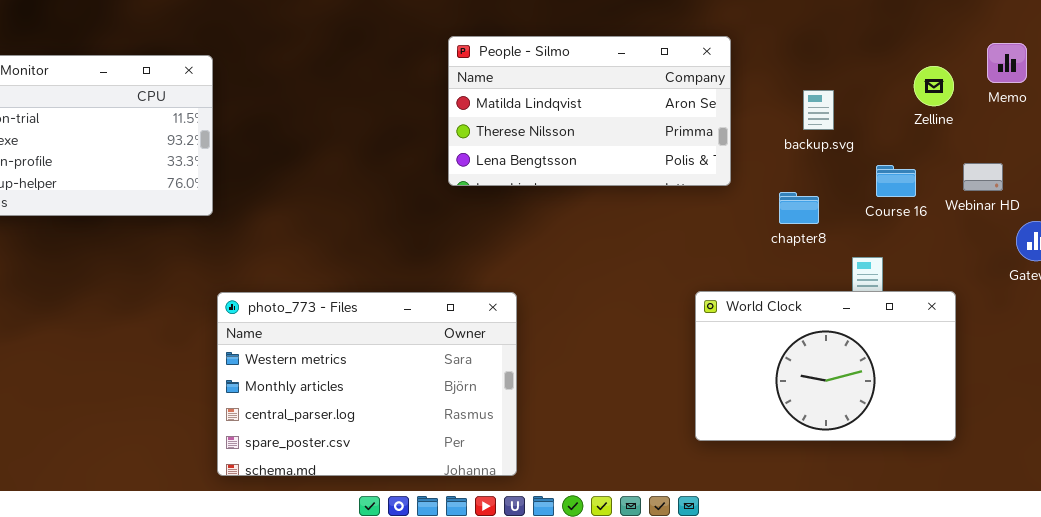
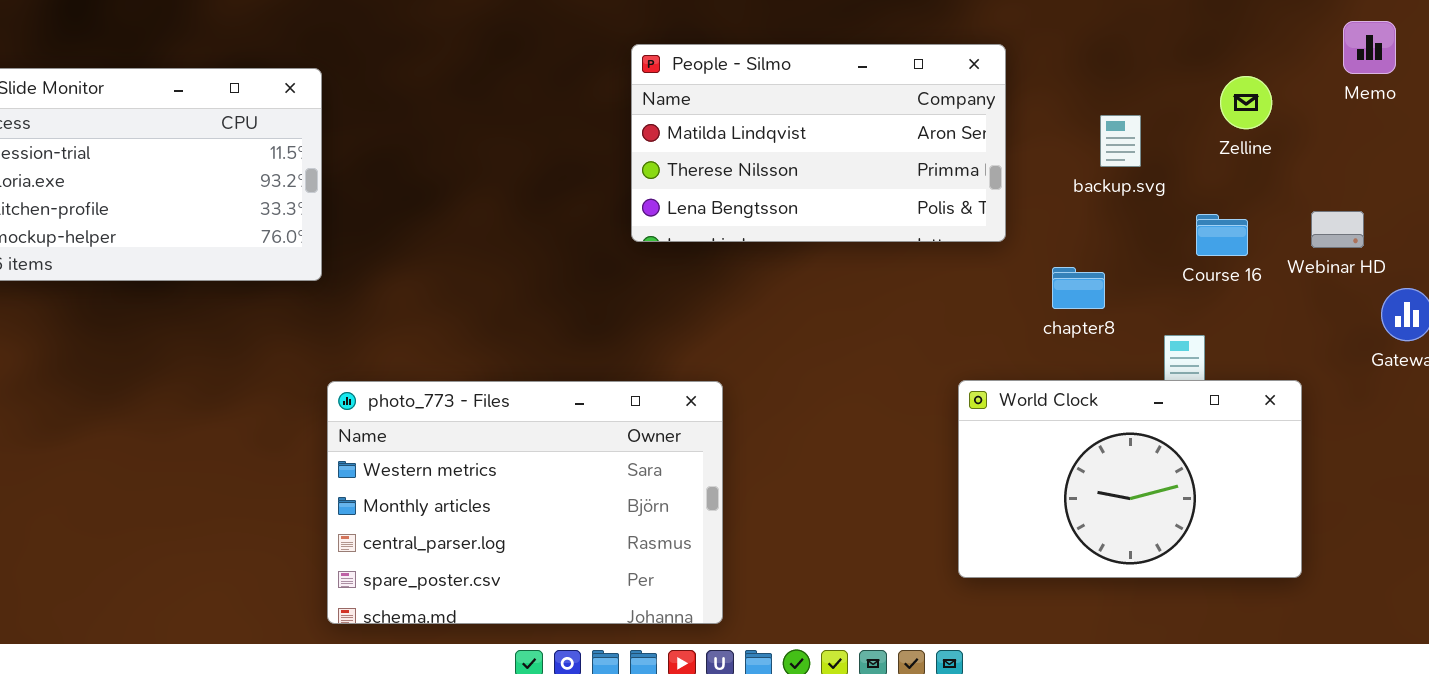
Memo: [987,43,1027,83] -> [1343,21,1396,74], moved
Zelline: [914,66,954,106] -> [1220,76,1272,129], moved
chapter8: [779,192,819,224] -> [1052,267,1105,309], moved

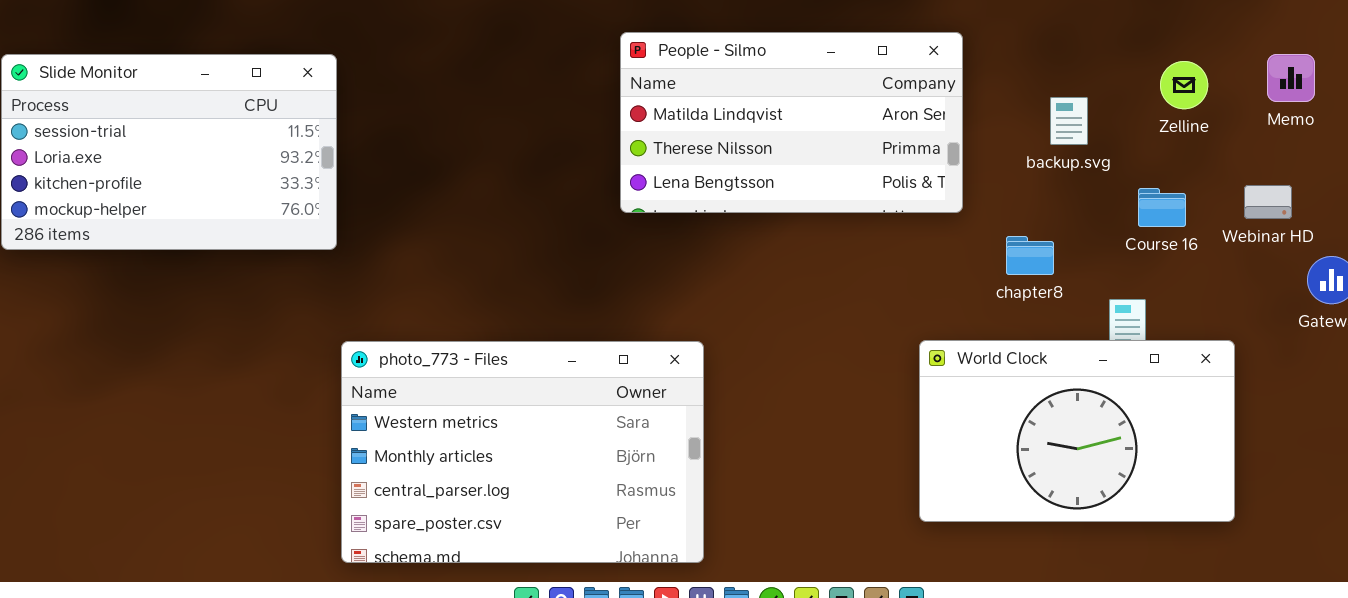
Memo: [1343,21,1396,74] -> [1267,54,1315,102], moved

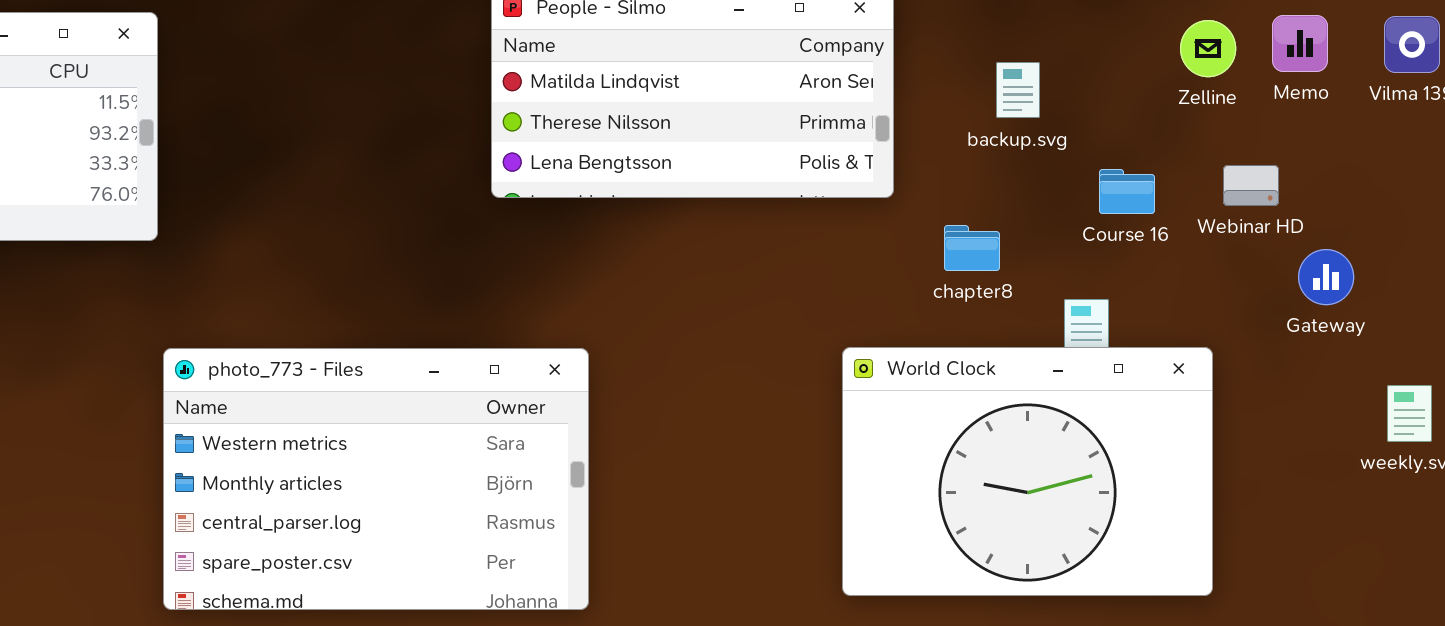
Memo: [1267,54,1315,102] -> [1272,15,1328,72], moved
Zelline: [1160,61,1208,109] -> [1180,20,1236,77], moved
World Clock: [919,340,1235,522] -> [842,347,1213,596], resized

